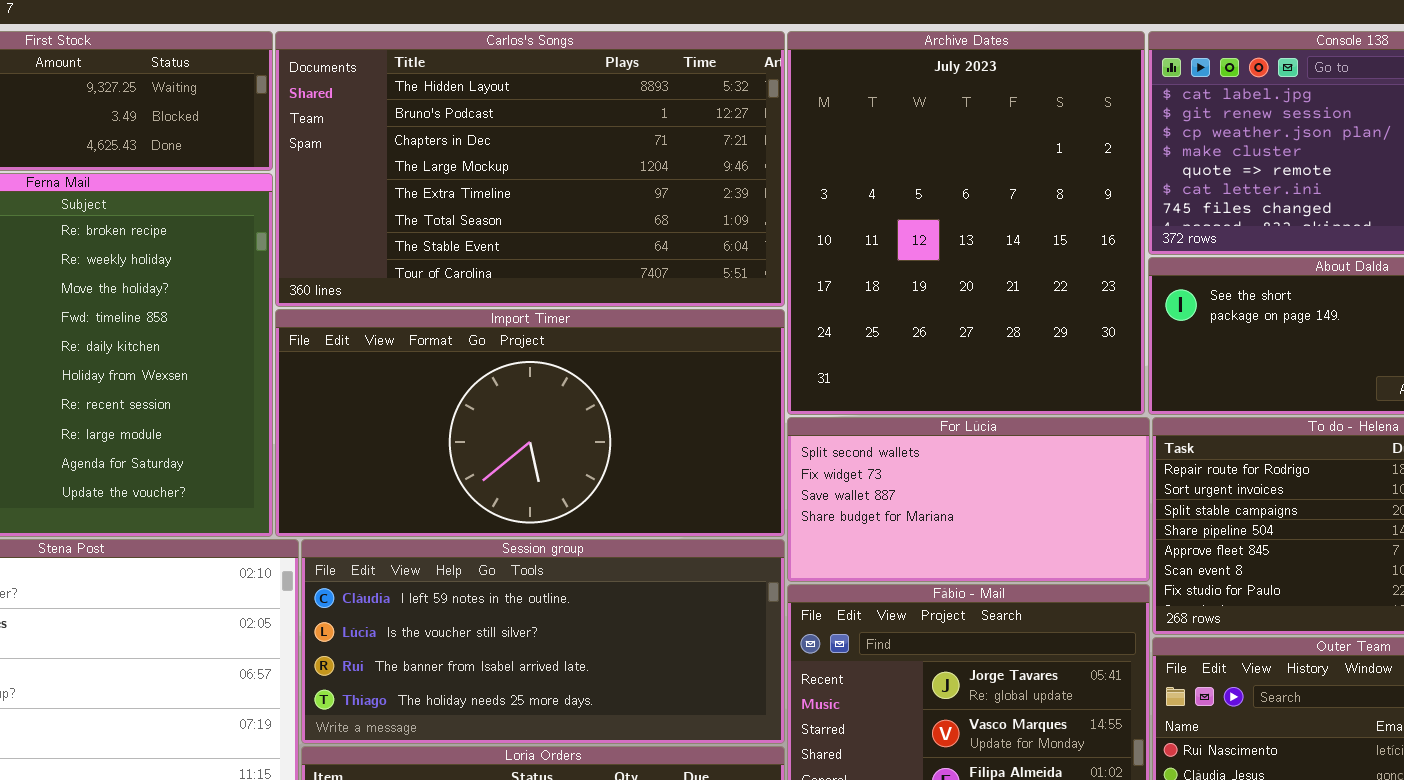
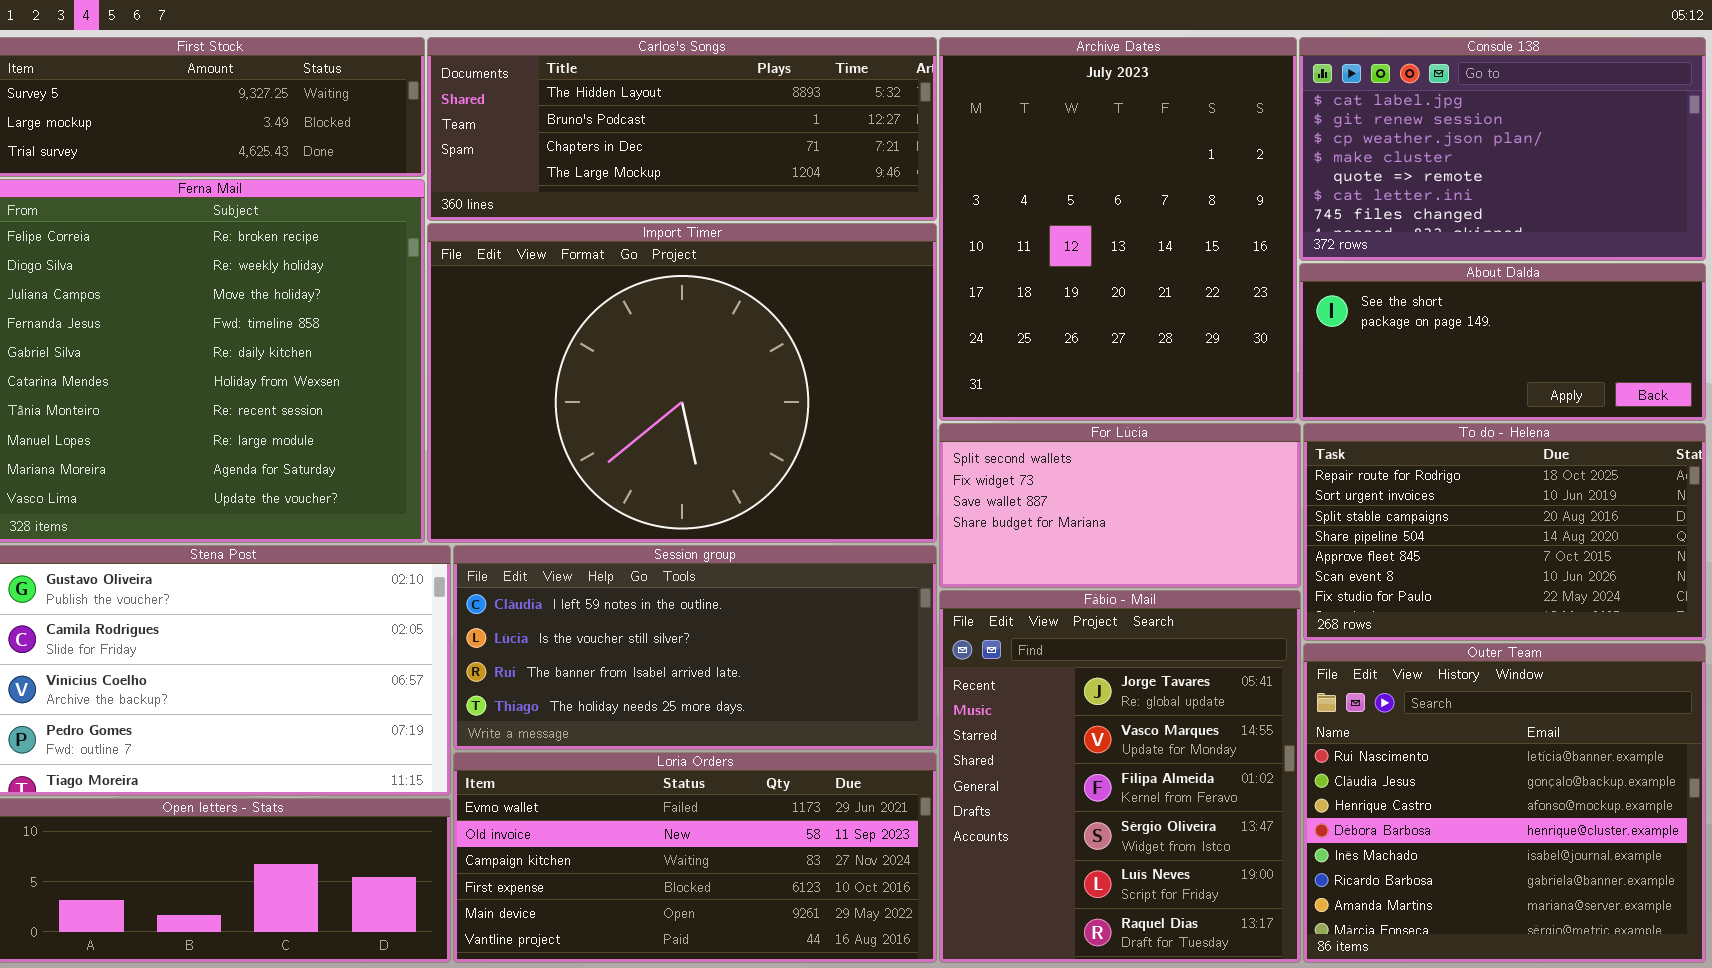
Carlos's Songs: [275,31,785,307] -> [427,37,937,221], resized
Import Timer: [275,309,785,537] -> [427,223,937,543], resized

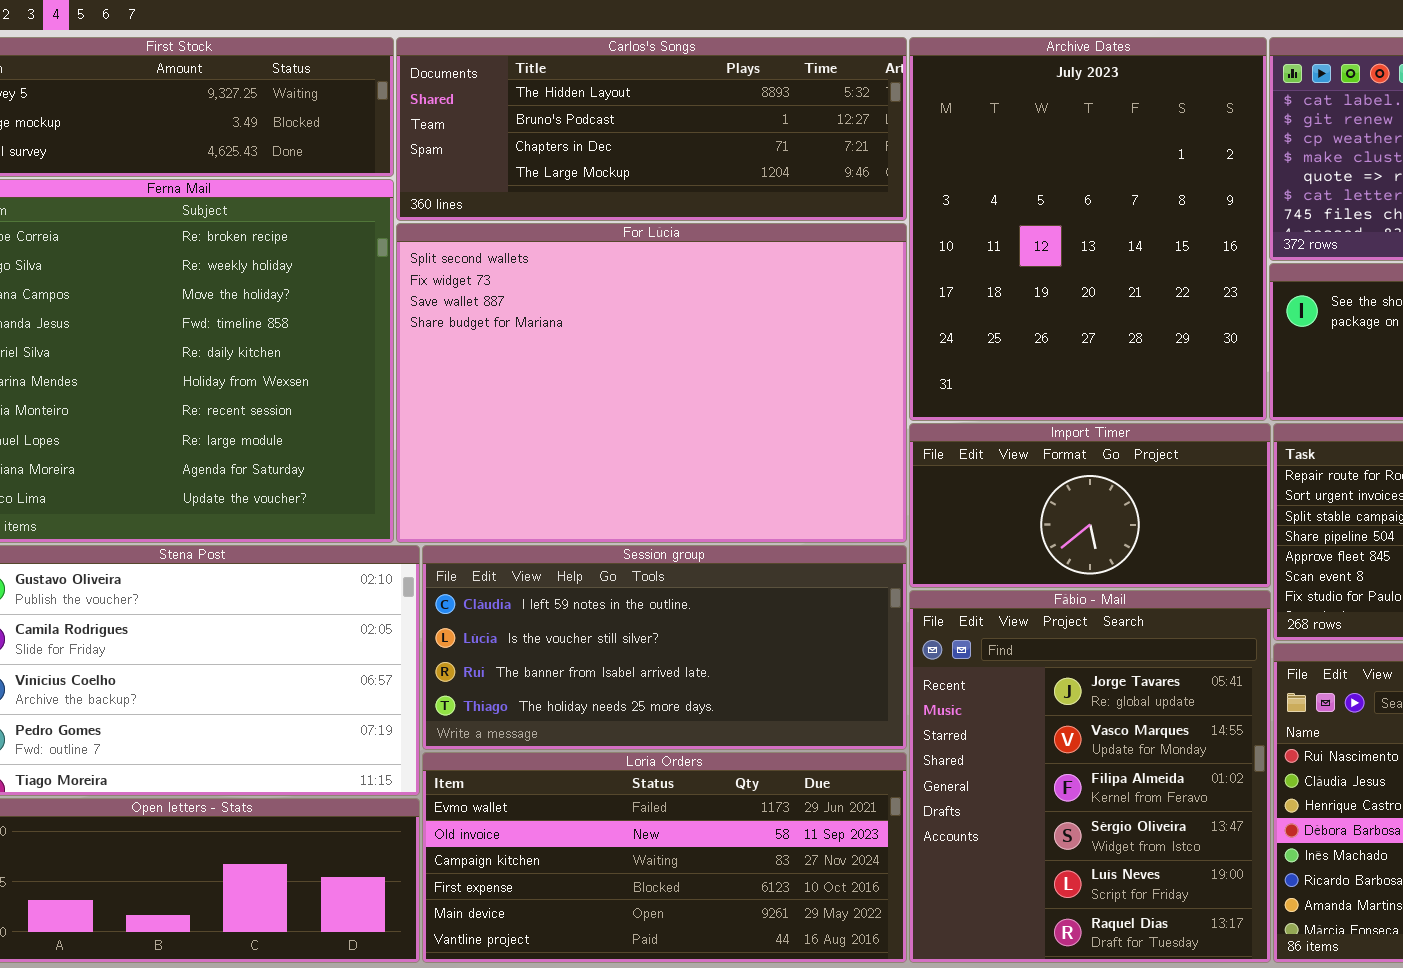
Import Timer: [427,223,937,543] -> [909,423,1271,588], moved, resized
For Lúcia: [939,423,1301,588] -> [396,223,907,543], moved, resized

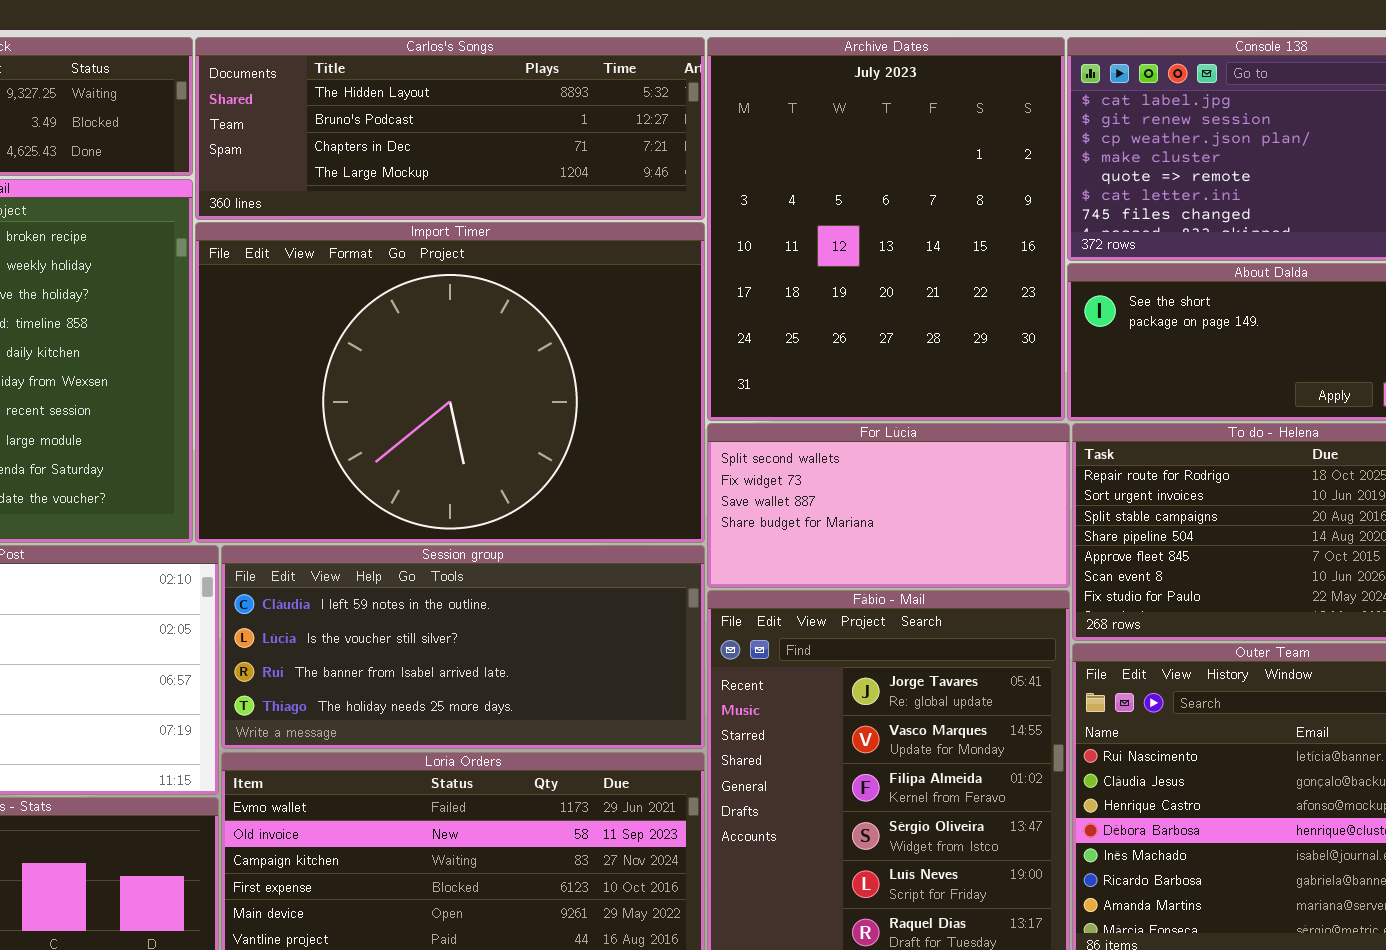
For Lúcia: [396,223,907,543] -> [707,423,1070,588], moved, resized
Import Timer: [909,423,1271,588] -> [195,222,705,543], moved, resized

